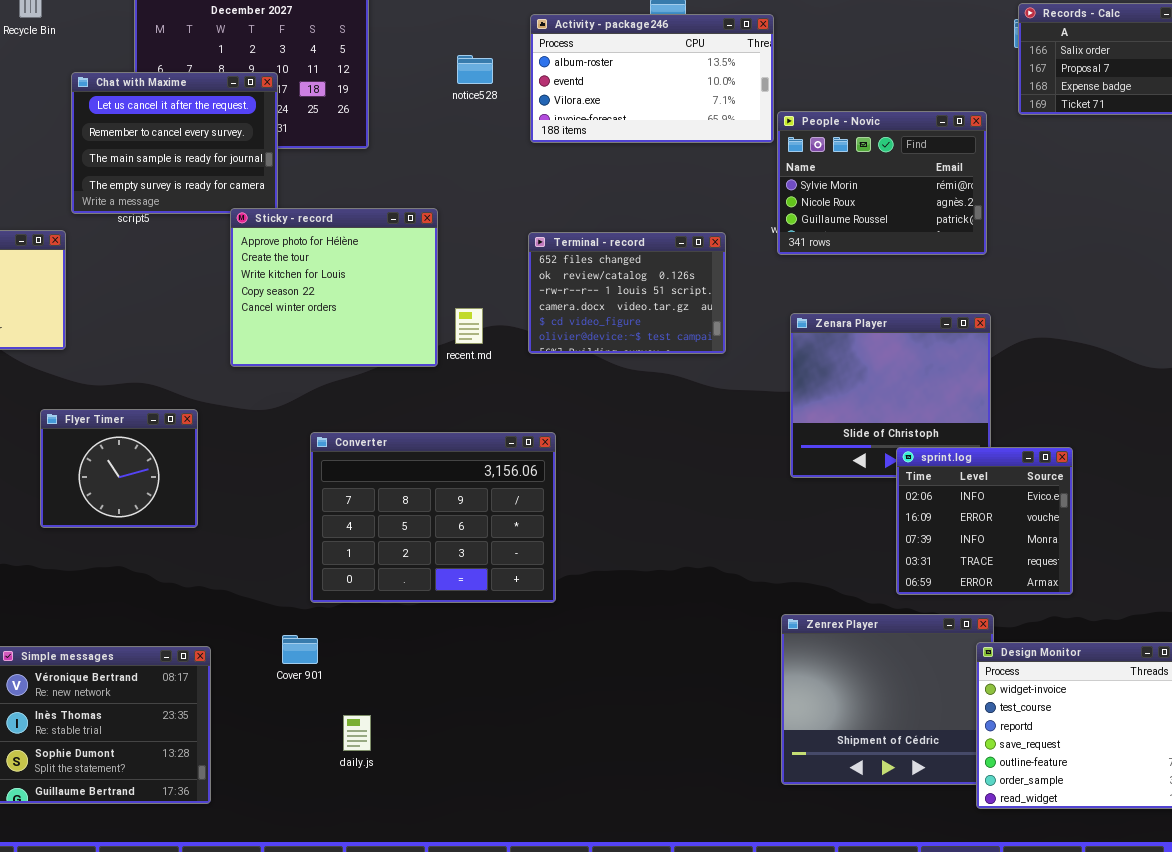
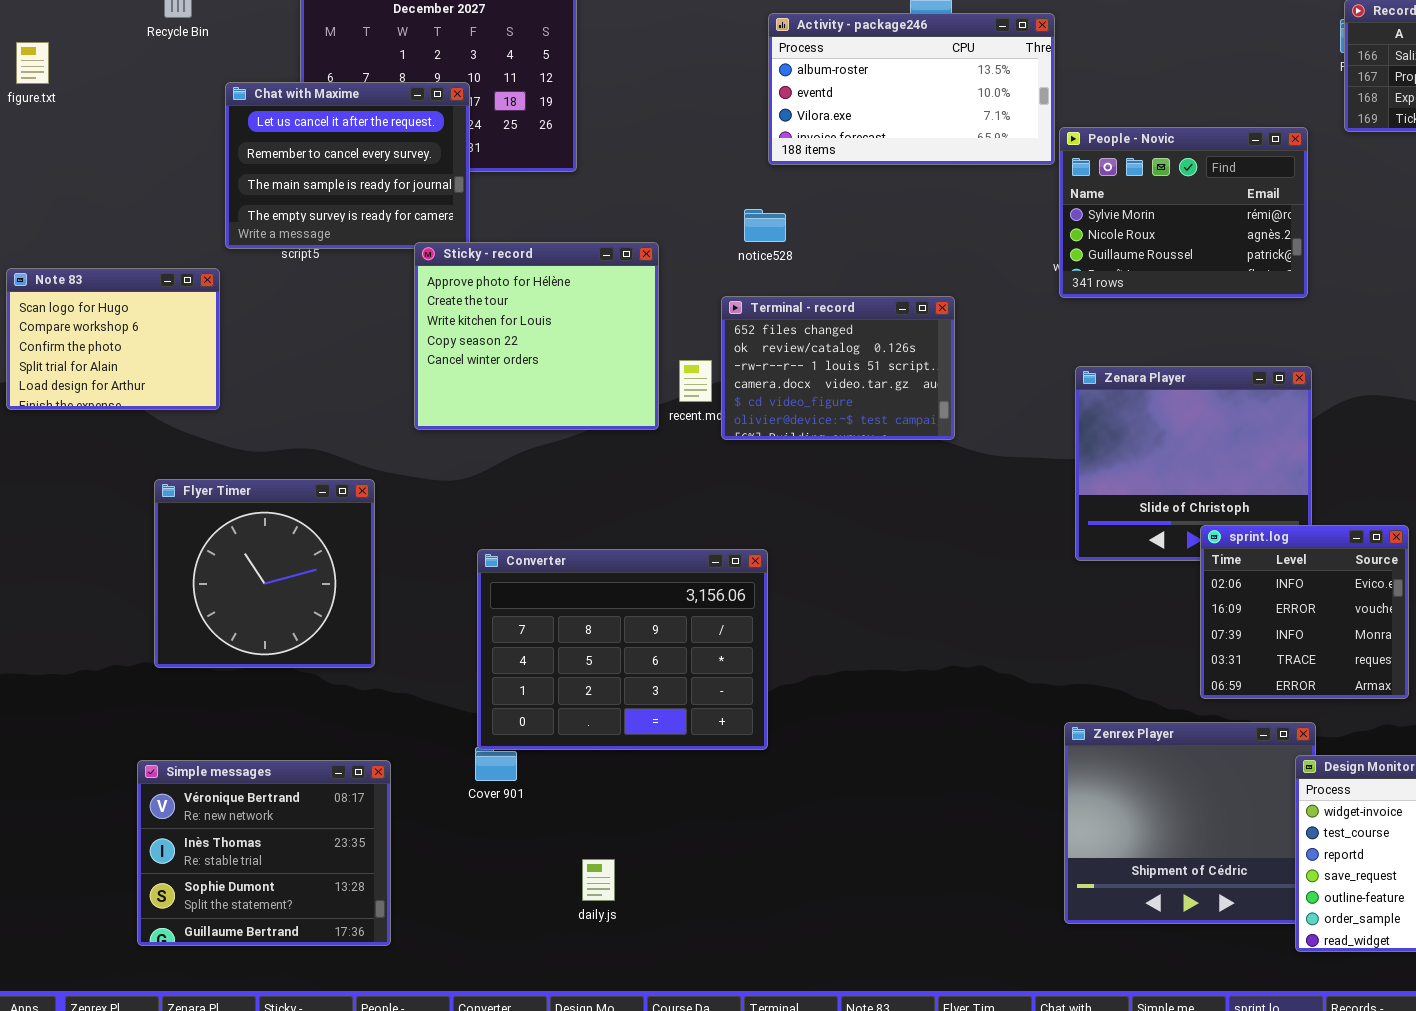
notice528: [457,55,493,84] -> [744,209,786,242], moved
Terminal - record: [528,232,726,354] -> [721,296,955,440], moved
Flyer Timer: [40,409,198,528] -> [154,479,375,668], resized
Converter: [310,432,556,603] -> [477,549,768,750], moved
daily.js: [343,715,371,751] -> [582,859,615,901], moved

